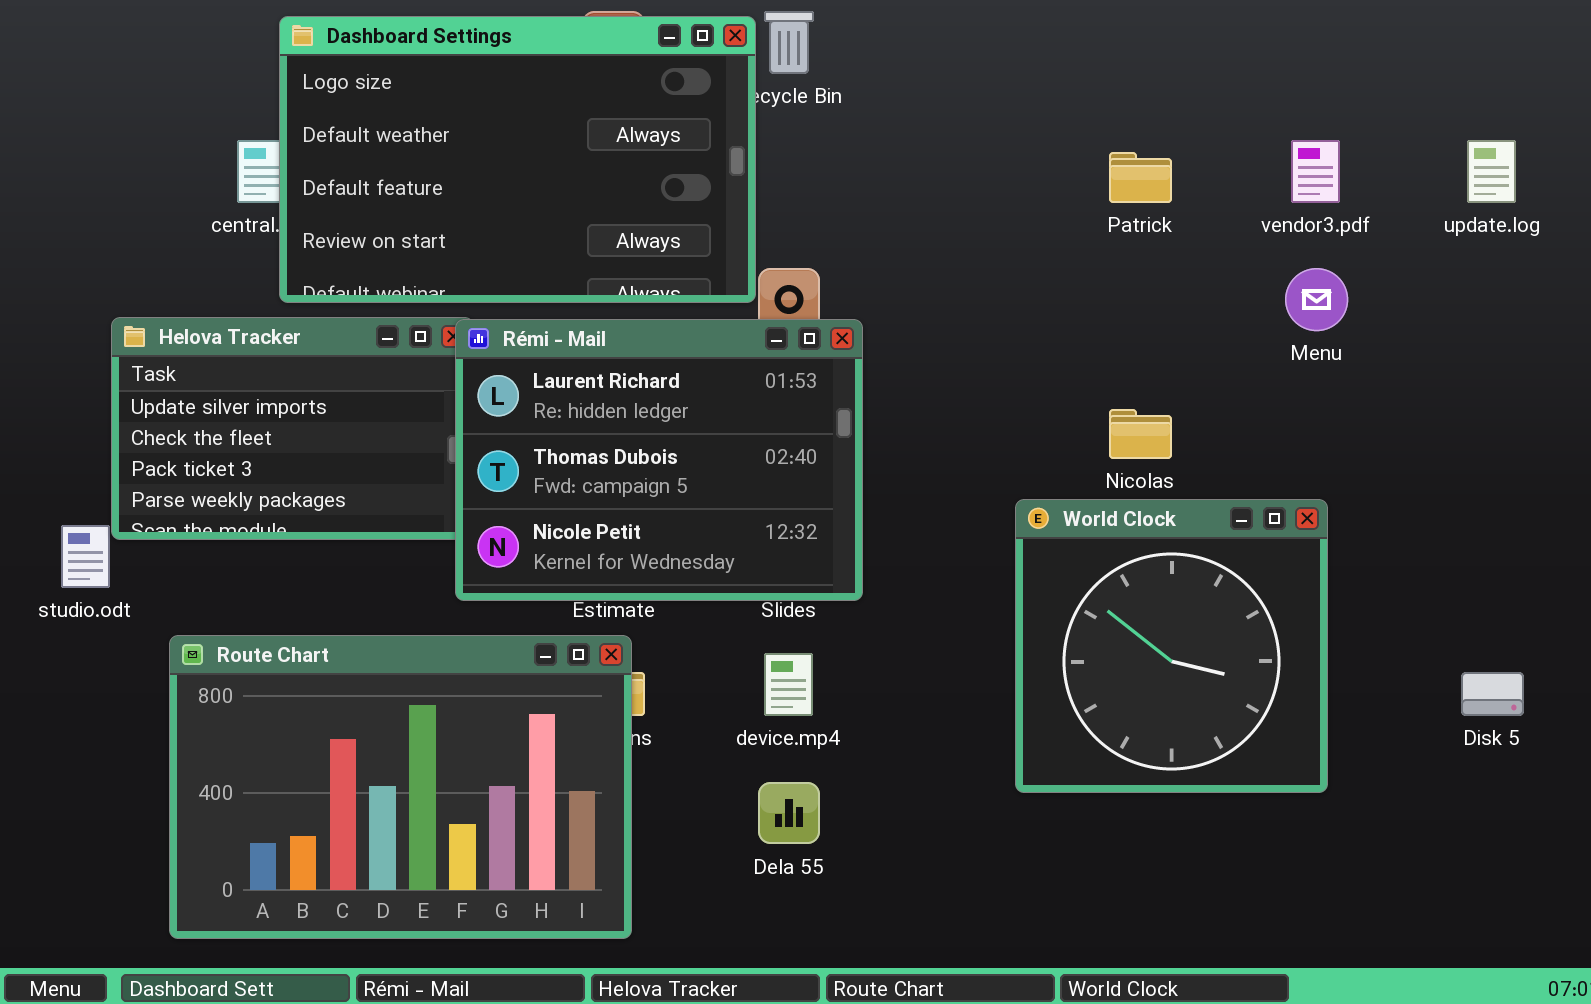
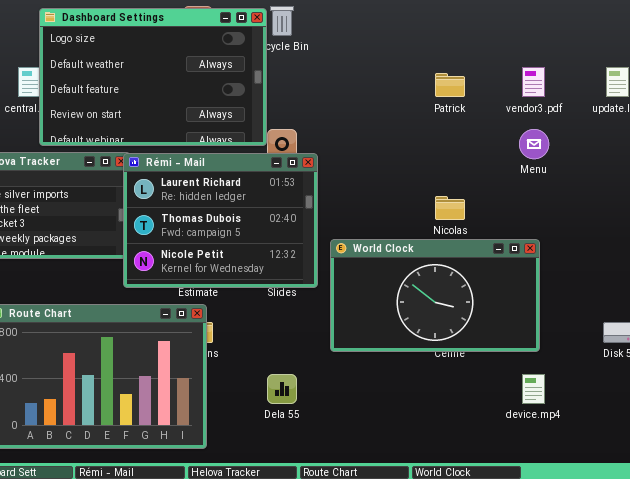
World Clock: [1015,499,1328,793] -> [330,239,540,352], resized
device.mp4: [764,653,813,716] -> [522,374,545,404], moved

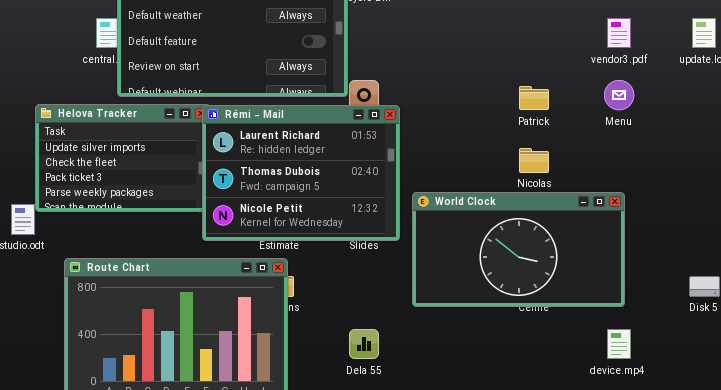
Patrick: [435,73,465,97] -> [519,86,549,110], moved

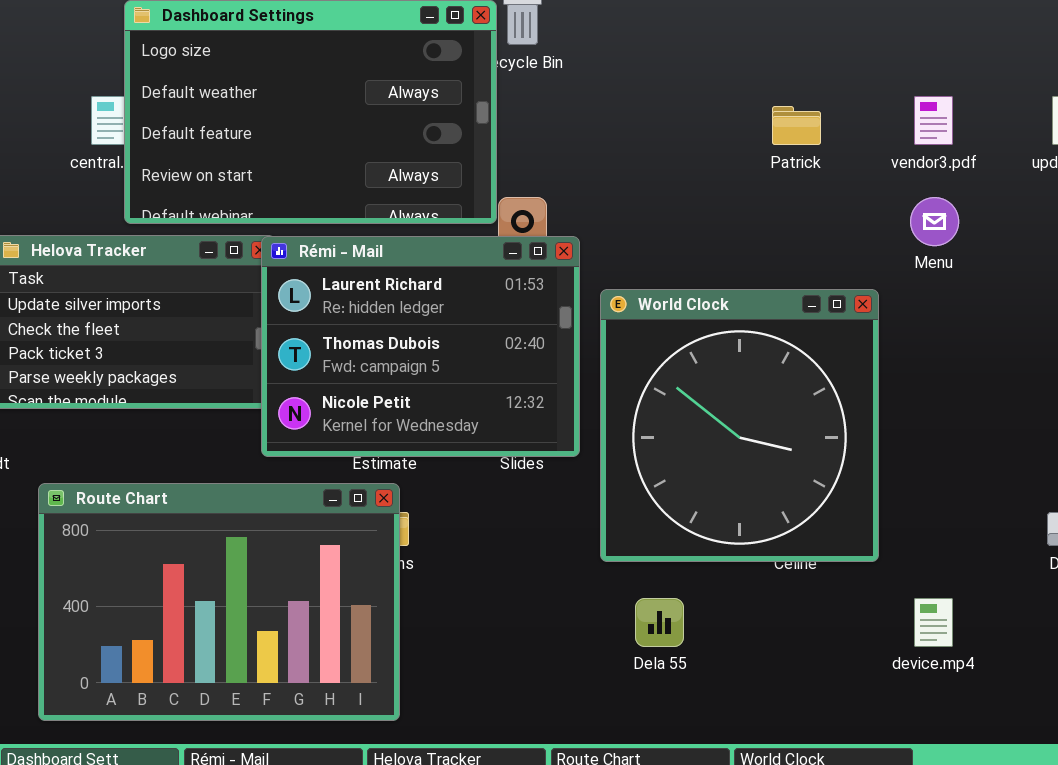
Patrick: [519,86,549,110] -> [772,106,821,145], moved
World Clock: [412,192,625,307] -> [600,289,879,562], resized
Dela 55: [349,329,379,359] -> [635,598,684,647], moved

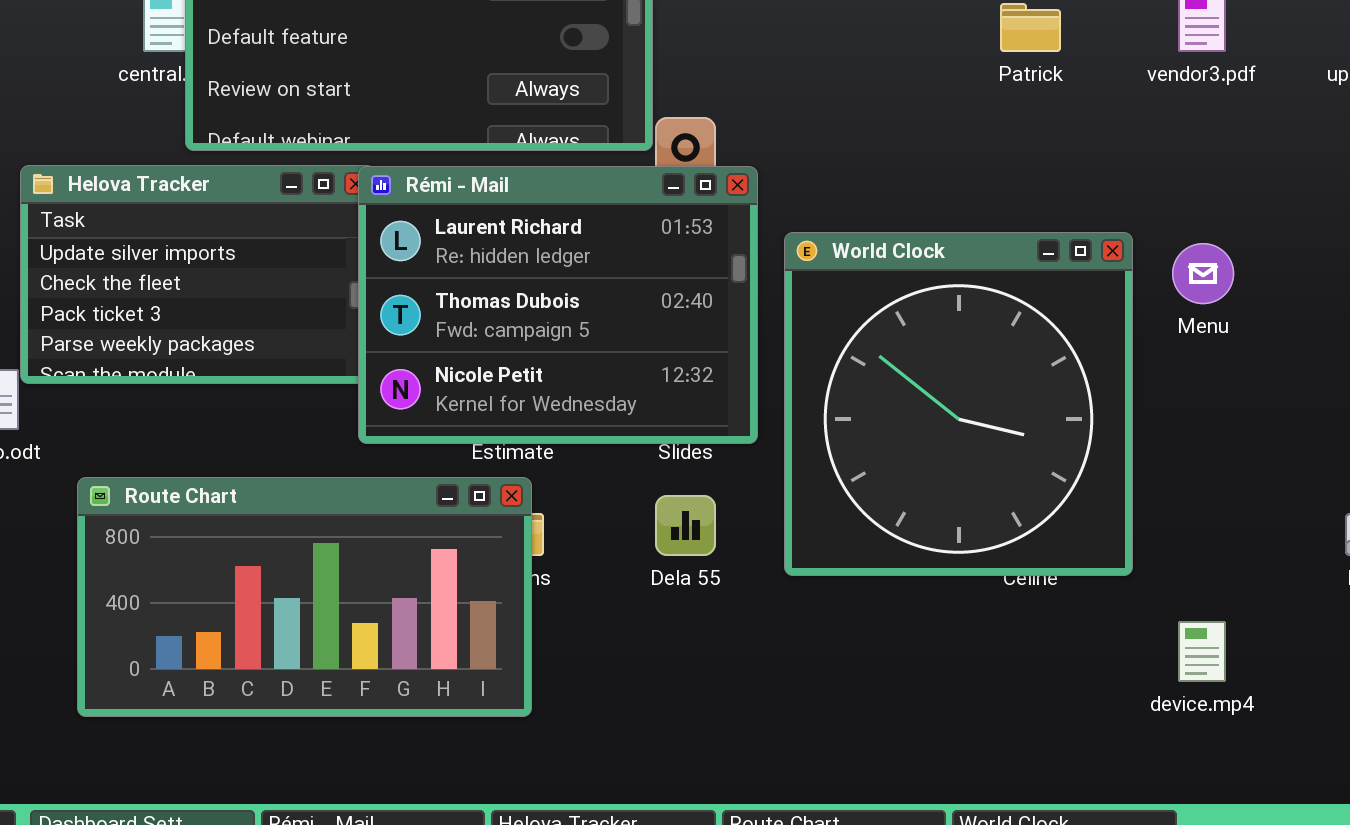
Menu: [910,197,959,246] -> [1172,243,1234,304], moved
Route Chart: [38,483,400,721] -> [77,477,532,717], resized
Dela 55: [635,598,684,647] -> [655,495,716,556], moved

